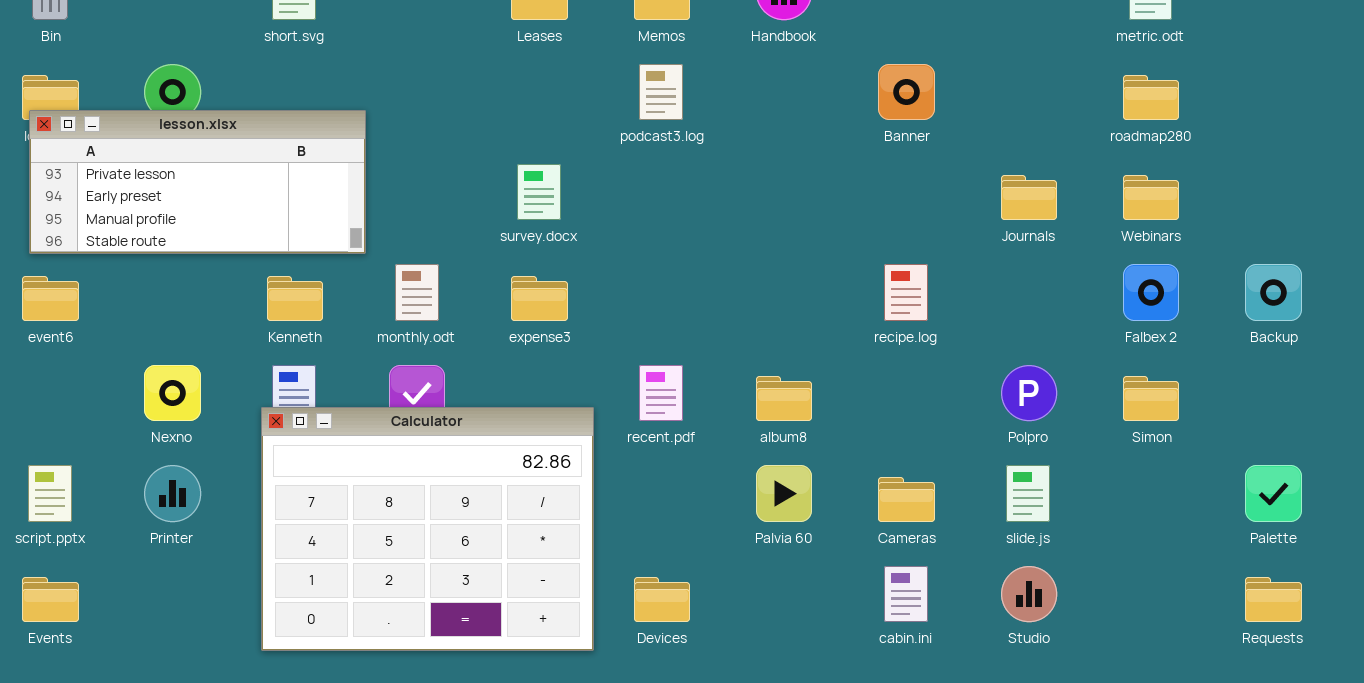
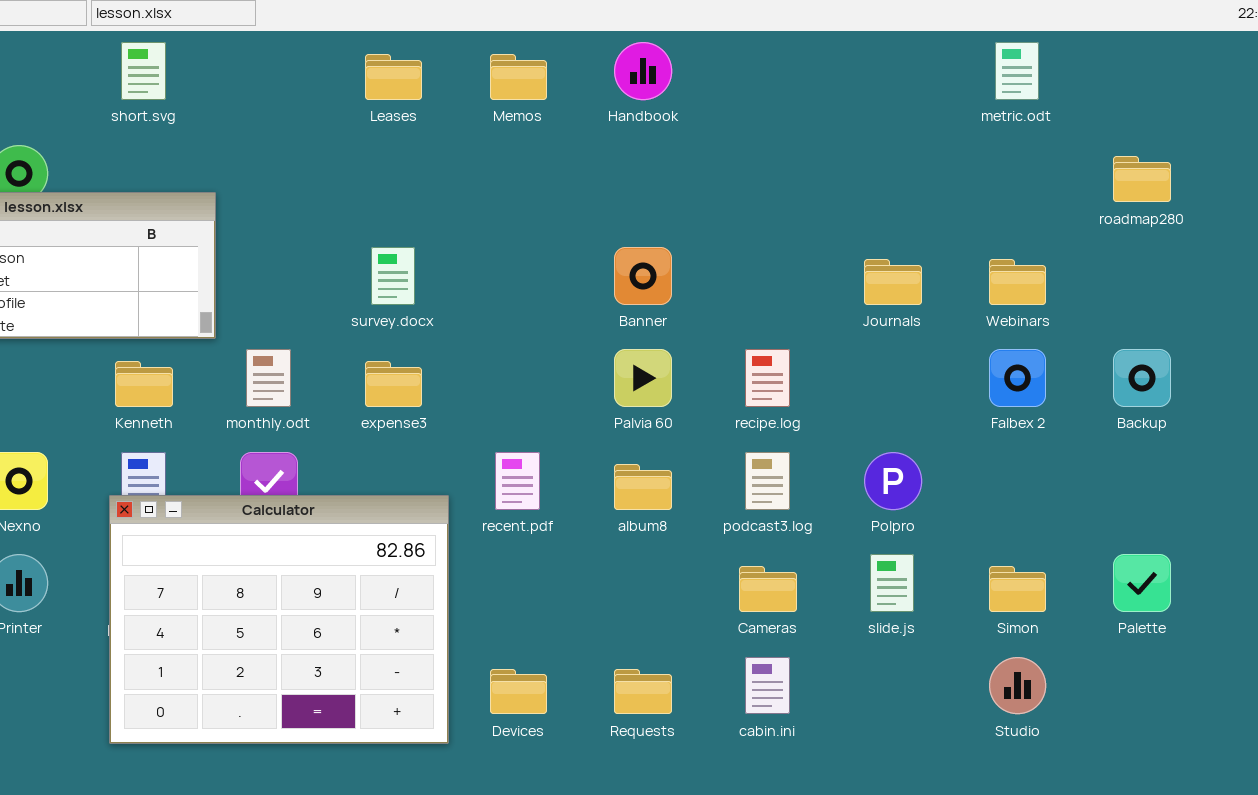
podcast3.log: [639,64,683,120] -> [745,452,790,510], moved
Banner: [878,64,935,120] -> [614,247,672,305], moved
roadmap280: [1123,75,1179,120] -> [1113,156,1171,202], moved
Simon: [1123,376,1179,421] -> [989,566,1046,612], moved
Palvia 60: [756,465,812,522] -> [614,349,672,407], moved
Studio: [1001,566,1057,622] -> [989,657,1046,714], moved
Requests: [1245,577,1302,622] -> [614,669,672,714], moved

